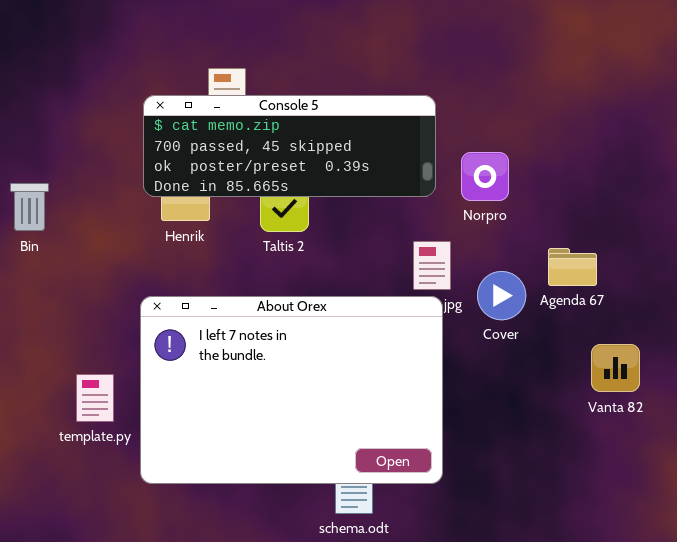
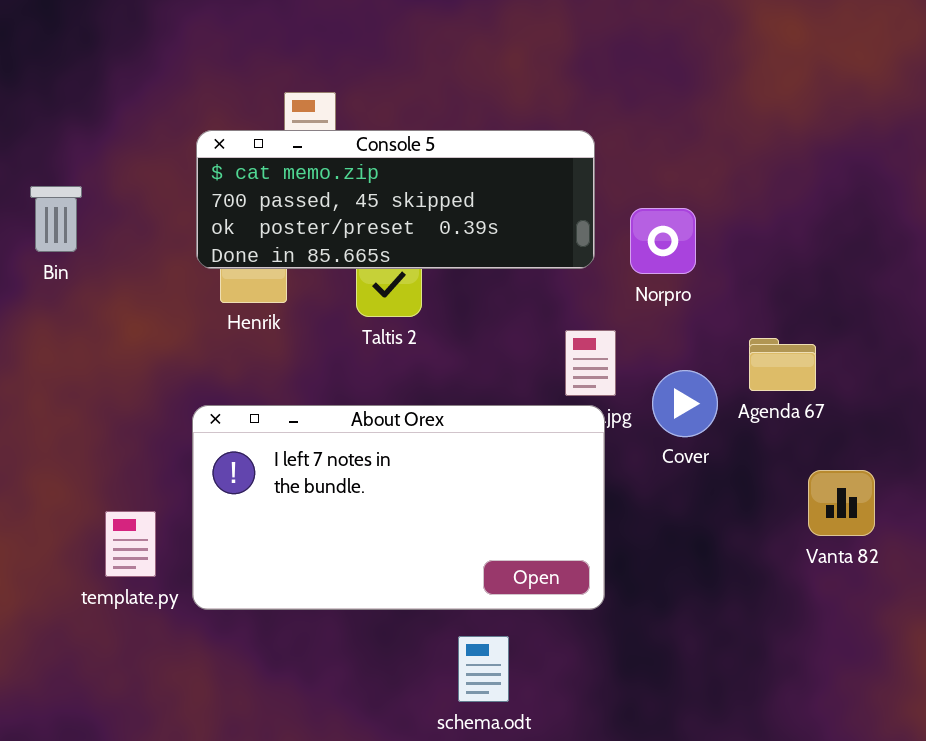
Bin: [10,183,49,231] -> [30,186,82,252], moved
About Orex: [140,296,443,484] -> [192,405,605,610], resized

